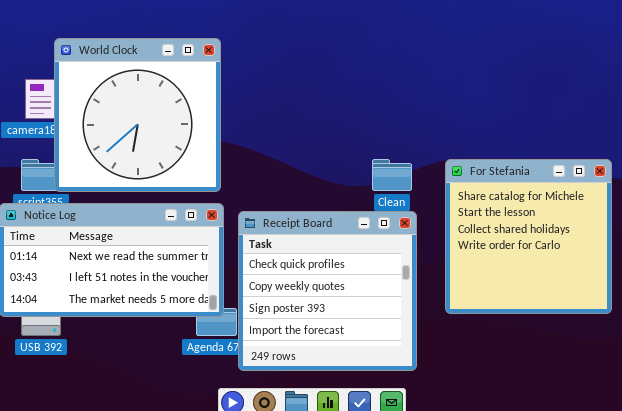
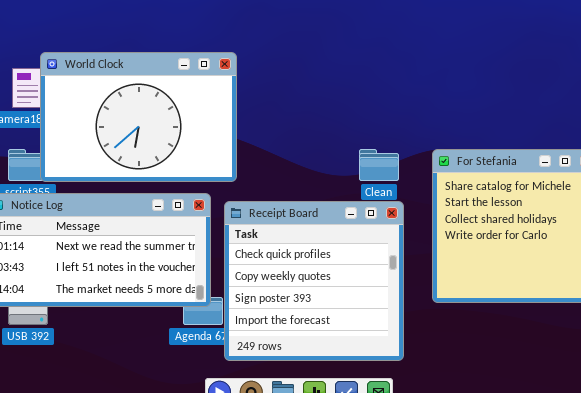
World Clock: [54,38,221,192] -> [40,52,237,182], resized

